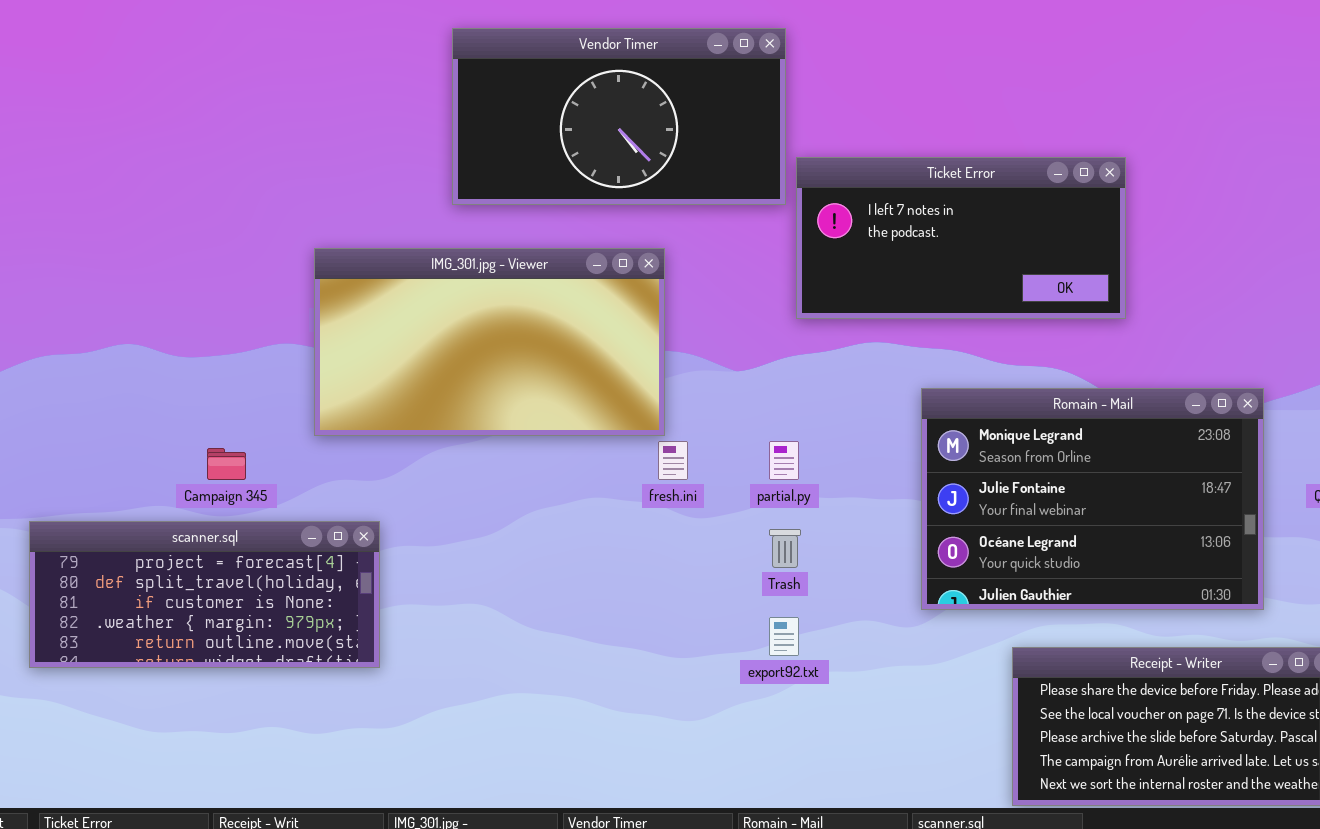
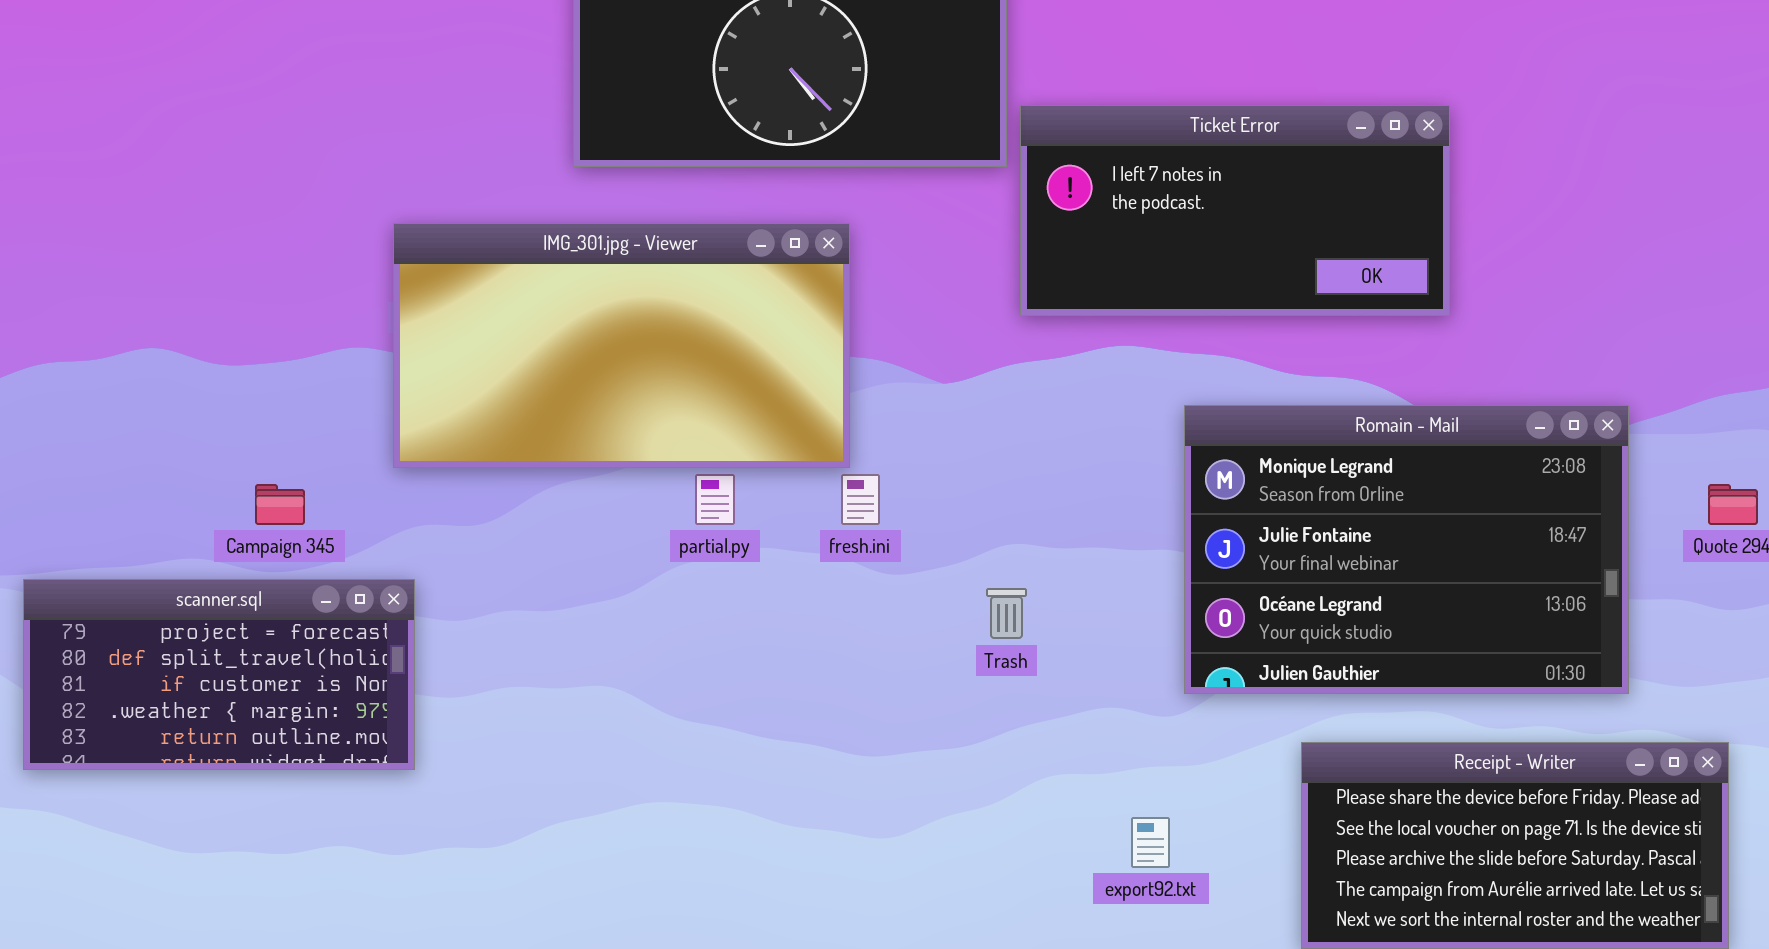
partial.py: [769,441,799,480] -> [695,474,735,525], moved
scanner.sql: [29,521,380,668] -> [23,579,415,770], resized
export92.txt: [769,617,799,656] -> [1131,817,1170,868], moved

